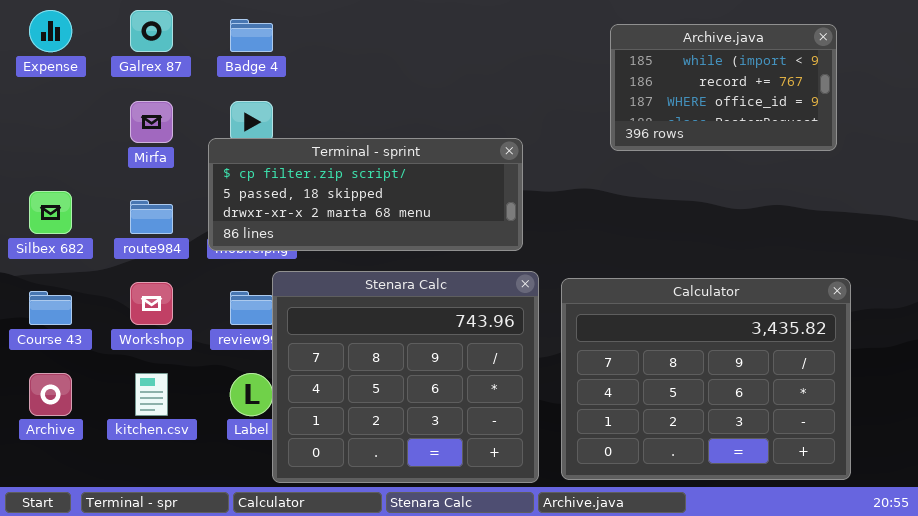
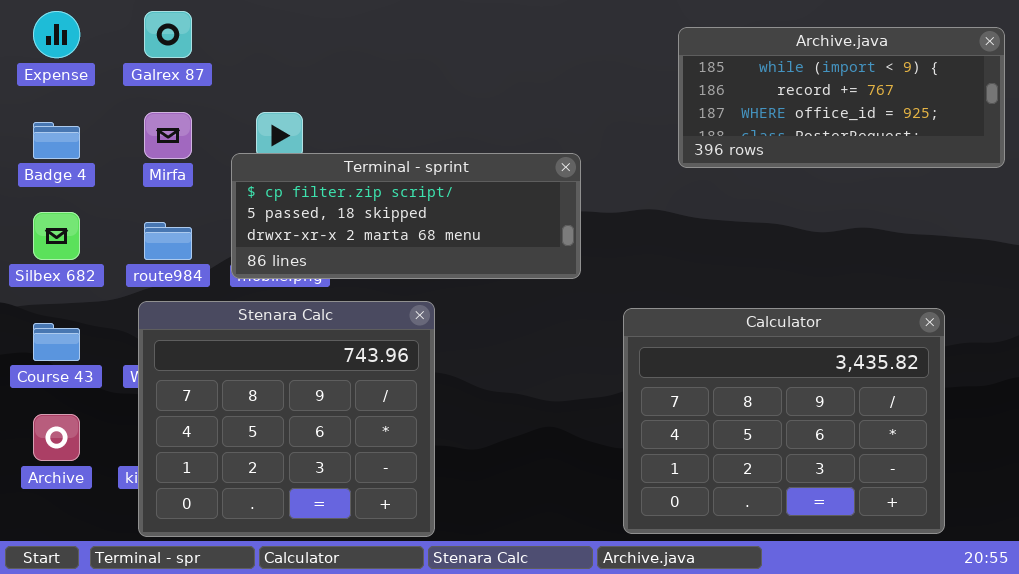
Badge 4: [230,19,273,52] -> [33,122,80,159], moved
Archive.java: [610,24,837,151] -> [678,27,1005,168], resized
Stenara Calc: [272,271,539,483] -> [138,301,435,537], moved

